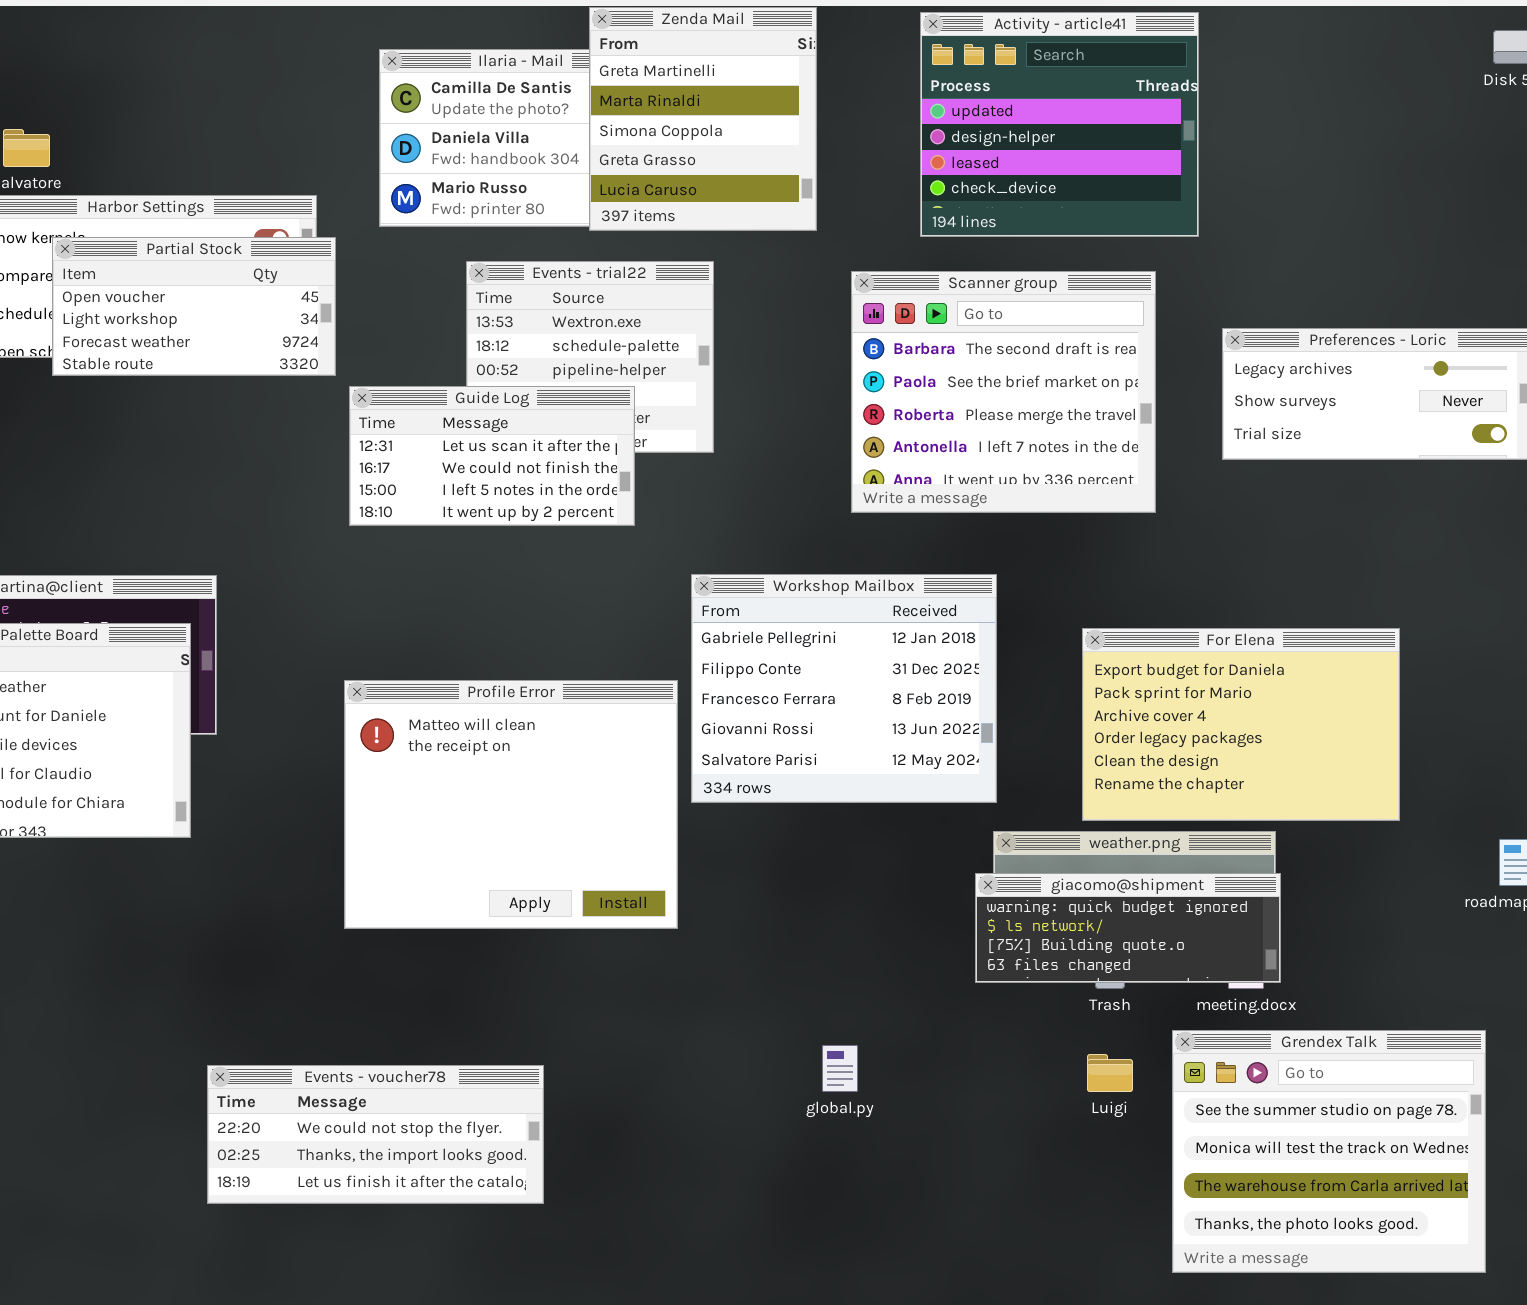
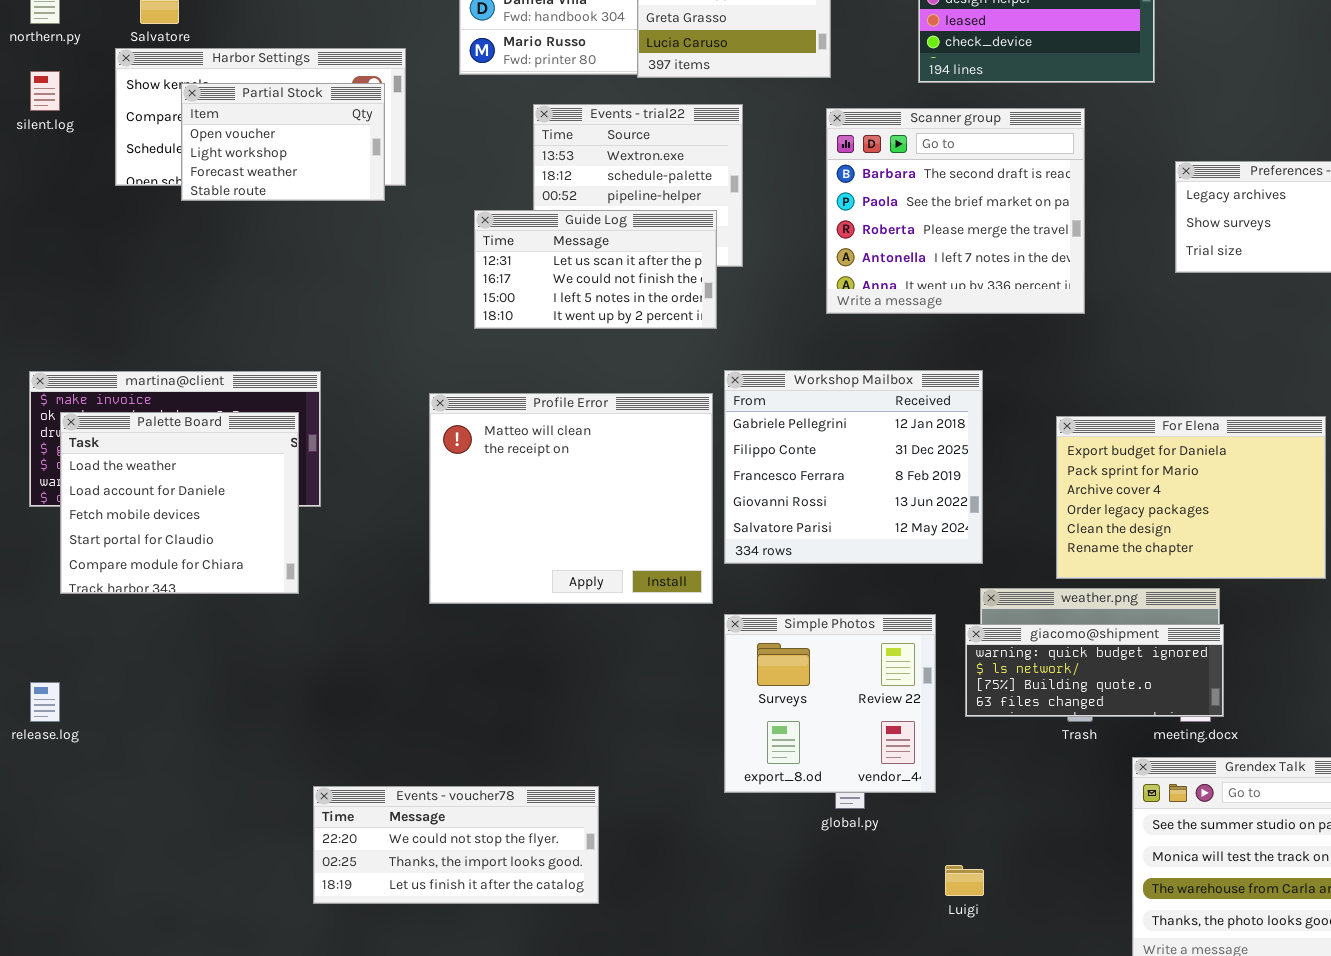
Partial Stock: [52,237,336,376] -> [181,83,385,201], resized
Scanner group: [851,271,1156,513] -> [826,108,1085,314], moved
Guide Log: [349,386,635,526] -> [474,210,717,329], moved
Profile Error: [344,680,678,929] -> [429,393,713,604], moved
Simple Photos: none -> [724,614,936,793], opened
Luigi: [1087,1054,1133,1092] -> [945,865,984,896], moved

